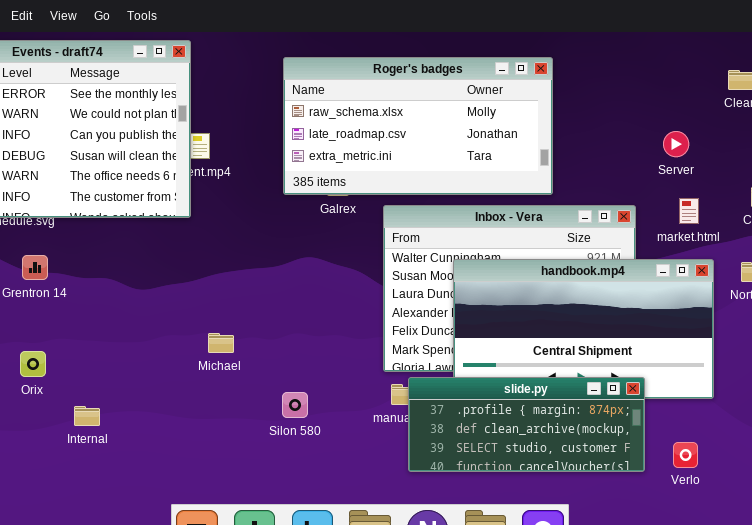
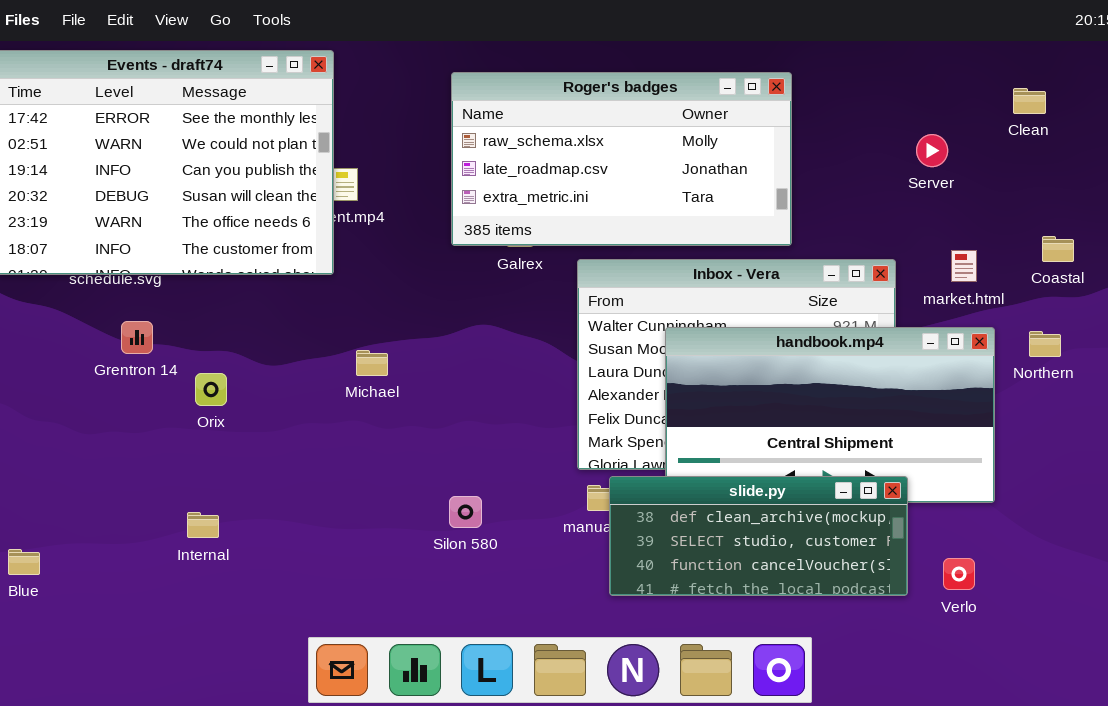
Server: [663,131,689,157] -> [916,134,948,167], moved
Michael: [208,333,234,353] -> [356,350,388,376], moved
Orix: [20,351,46,377] -> [195,373,227,406], moved
slide.py: [408,377,645,472] -> [609,476,908,596], scrolled down 1 row

